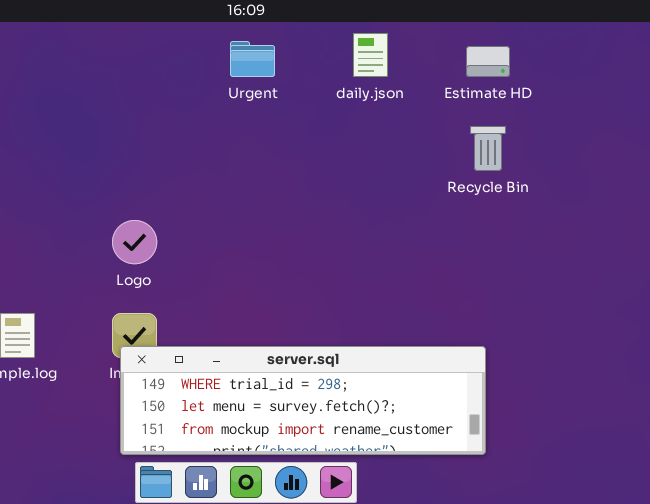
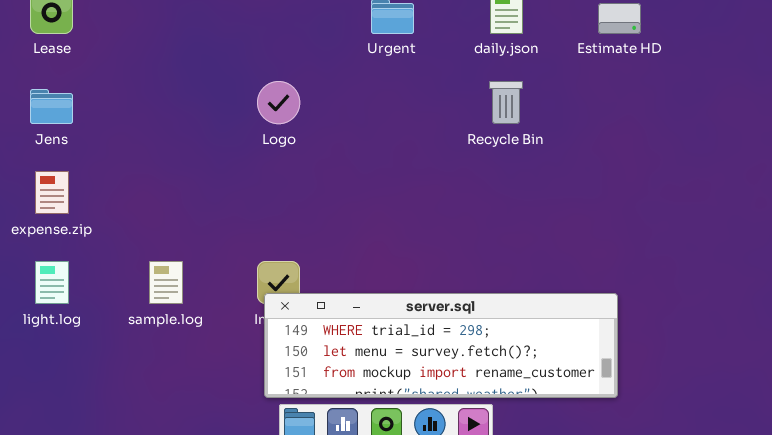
Recycle Bin: [470,126,506,171] -> [489,81,523,124], moved
Logo: [112,220,157,264] -> [257,81,300,124], moved

